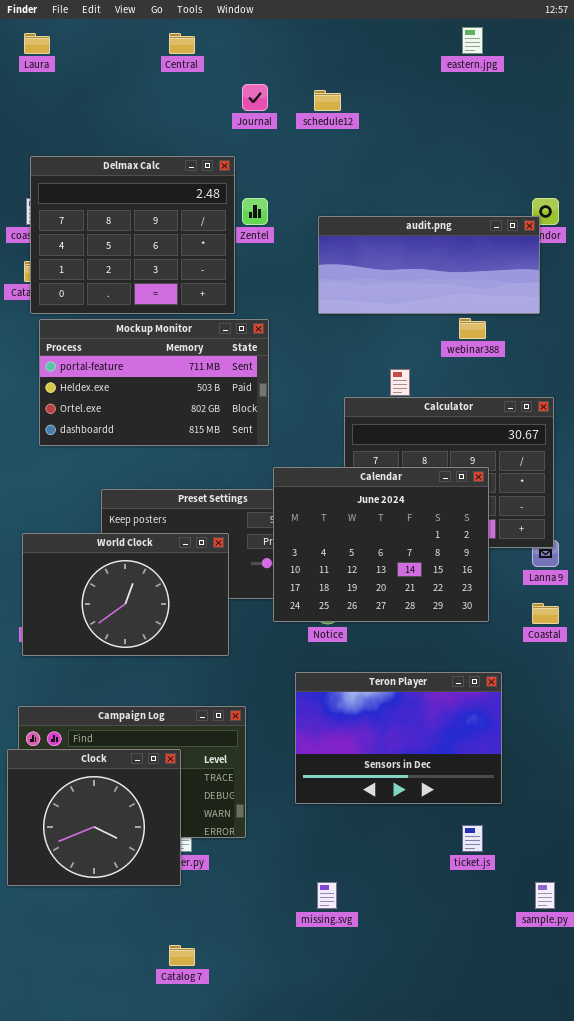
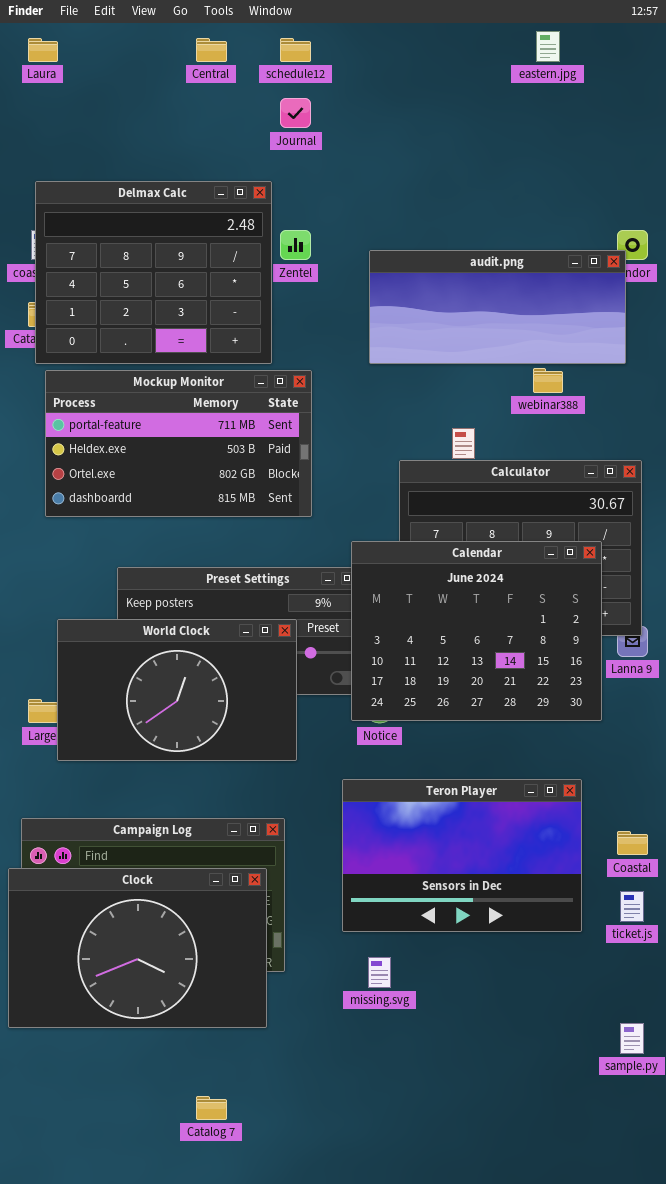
schedule12: [314,90,341,111] -> [280,38,311,62], moved
Calendar: [273,467,489,622] -> [351,541,602,721], moved
World Clock: [22,533,229,656] -> [57,619,297,761], moved
Coastal: [532,603,559,624] -> [617,831,648,855], moved
Clock: [7,749,181,886] -> [8,868,267,1028], resized
ticket.js: [462,825,483,852] -> [620,891,644,922], moved
missing.svg: [317,882,337,909] -> [368,957,391,988], moved

